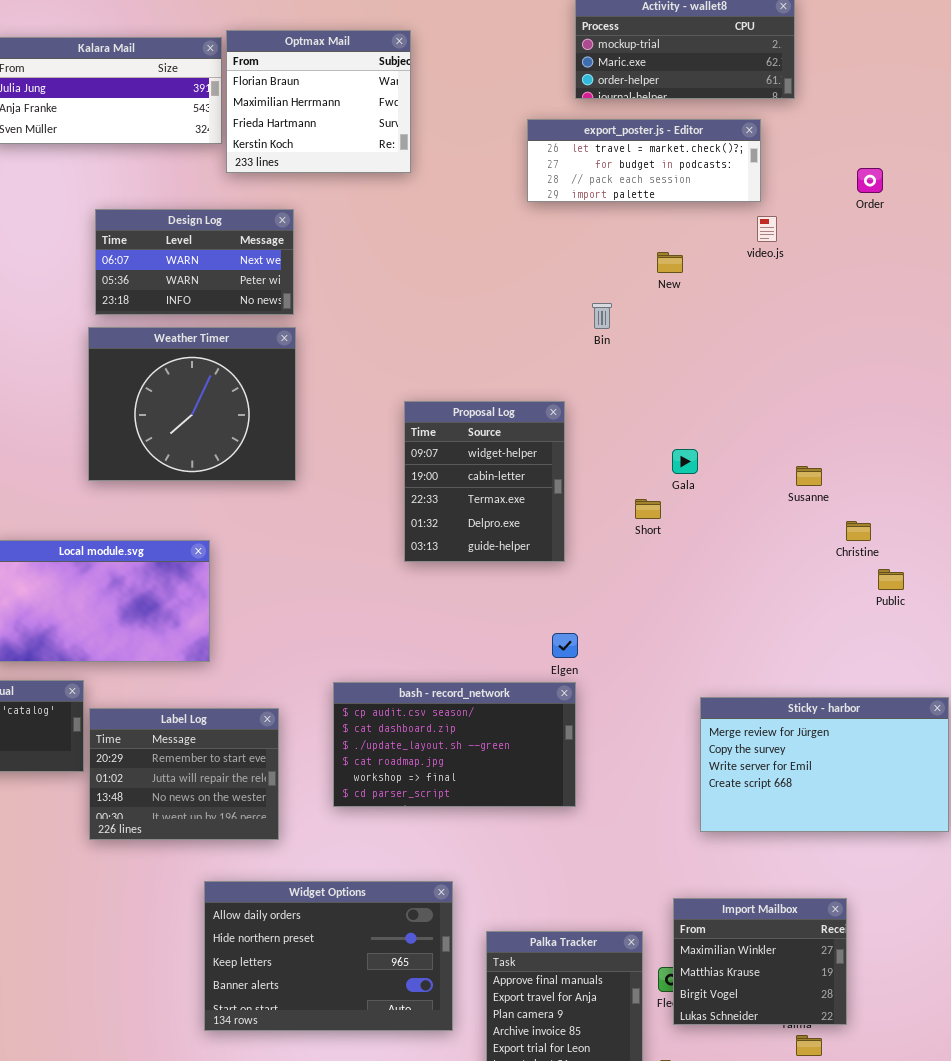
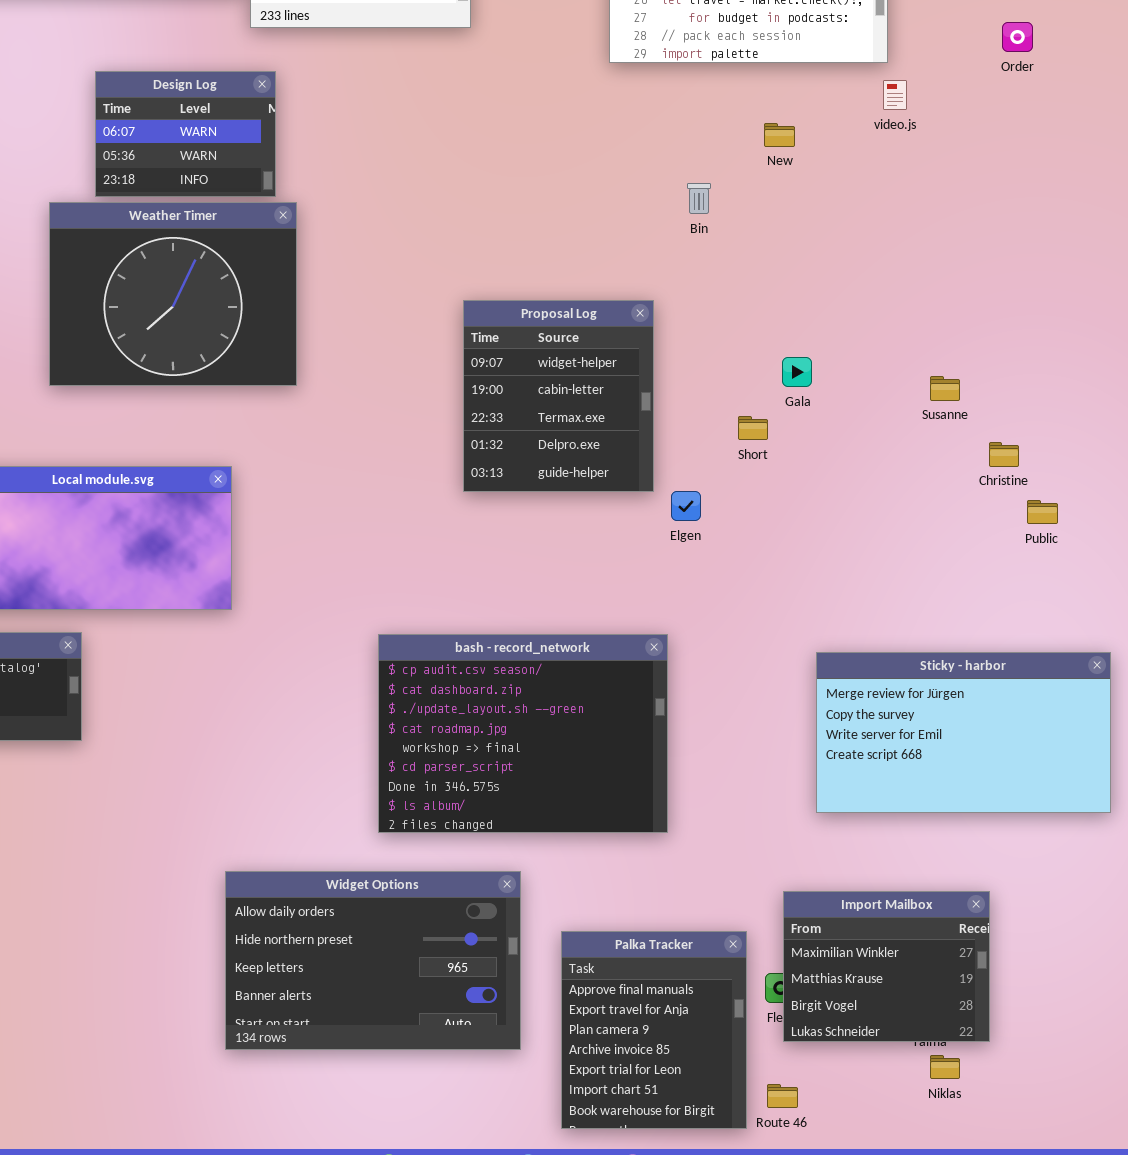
Design Log: [95,209,294,315] -> [95,71,276,197], resized
Weather Timer: [88,327,296,481] -> [49,202,297,386], moved
Elgen: [552,633,578,658] -> [671,491,701,521], moved
bash - record_network: [333,682,576,807] -> [378,634,668,833], resized
Label Log: [89,708,279,840] -> none, closed

